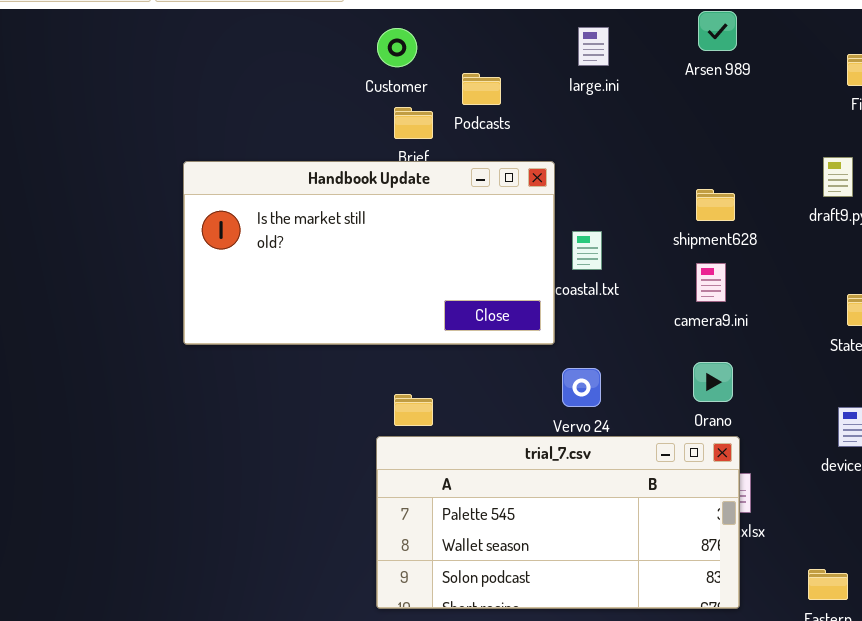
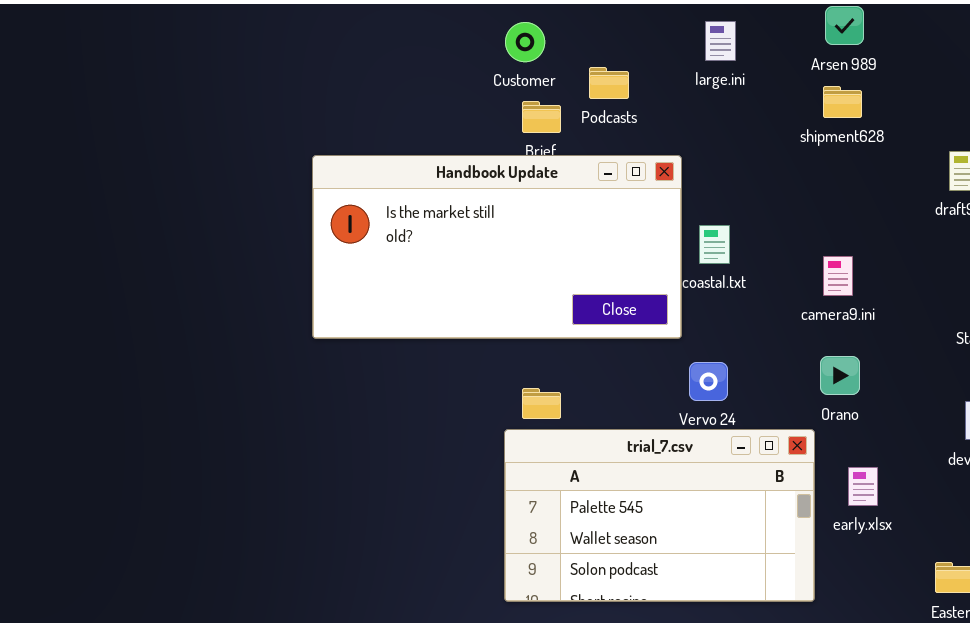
shipment628: [696,189,735,221] -> [823,86,862,118], moved
trial_7.csv: [376,436,740,609] -> [504,429,815,602], resized

